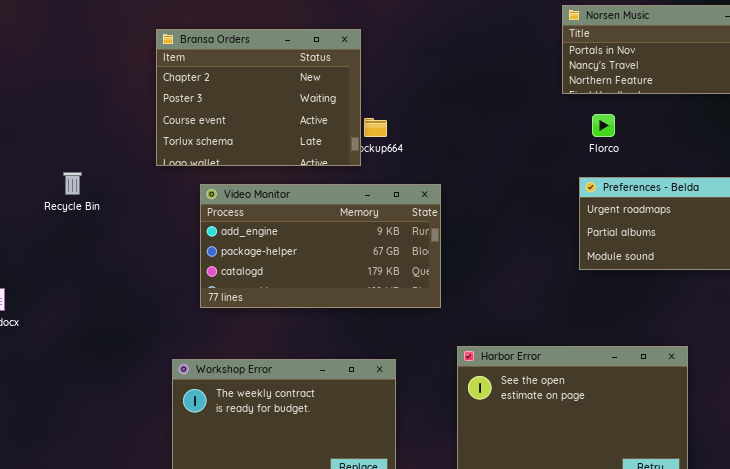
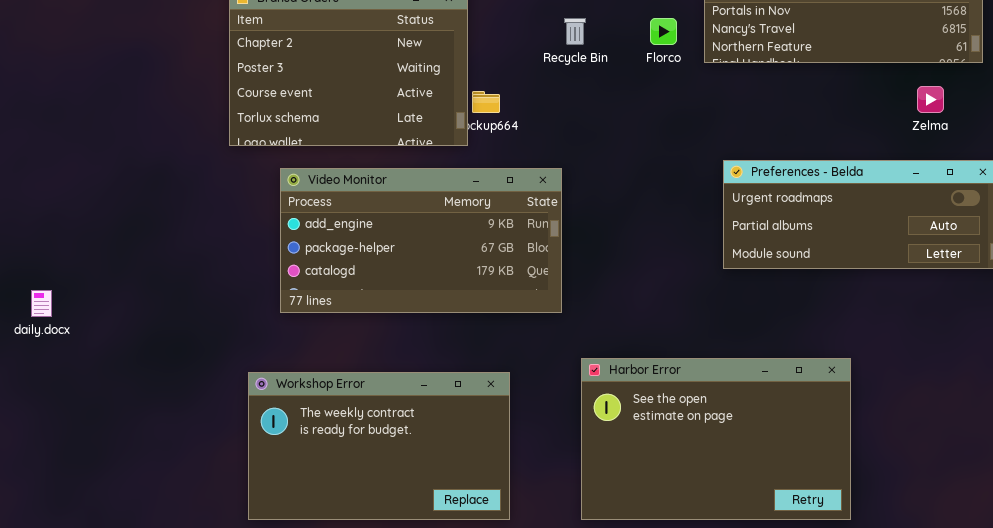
Florco: [592,114,615,137] -> [650,18,677,45], moved
Recycle Bin: [63,172,82,195] -> [564,18,586,45], moved

